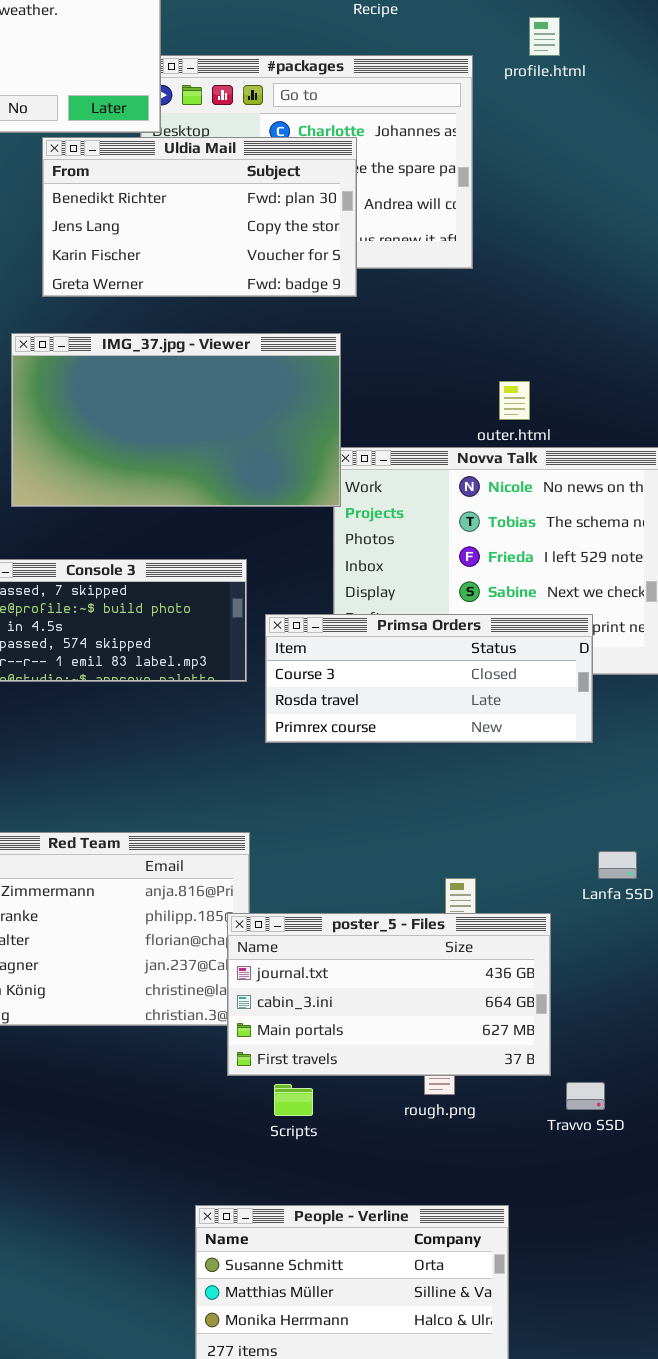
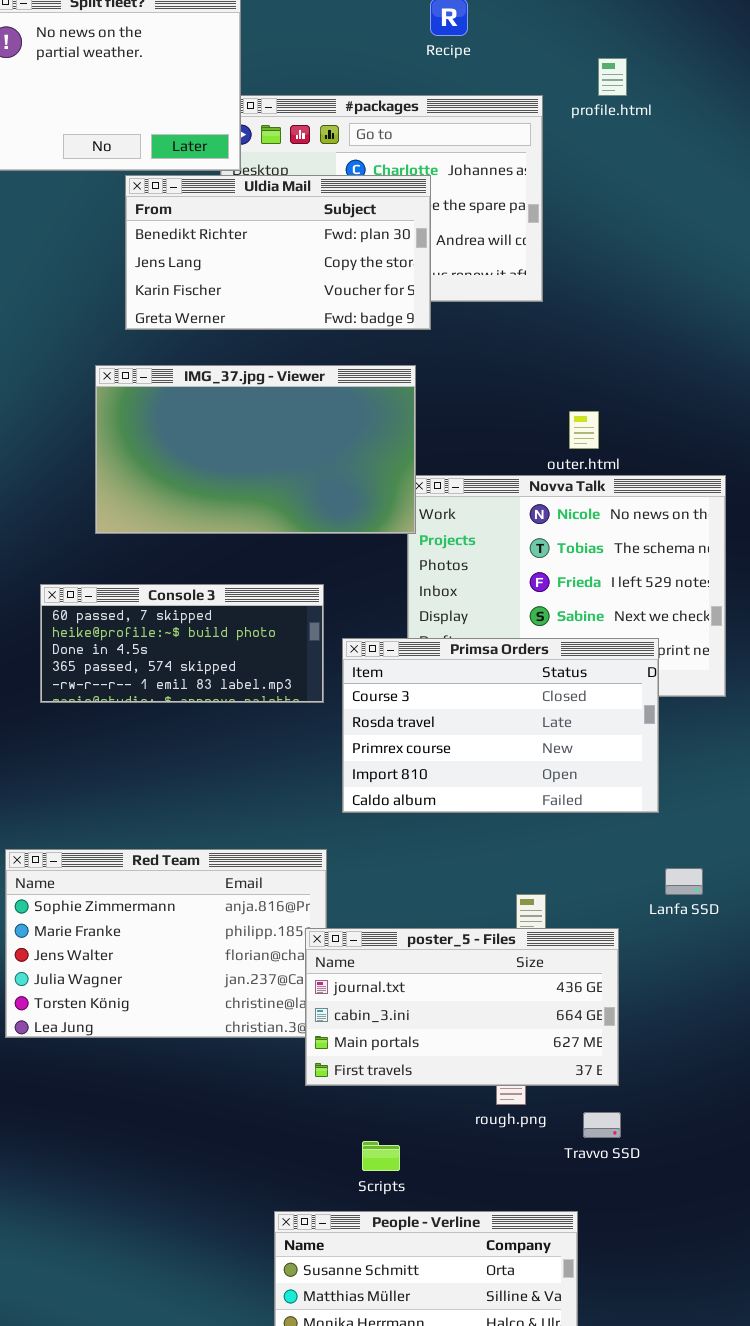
Primsa Orders: [265,614,593,743] -> [342,638,659,813], resized
Travvo SSD: [566,1082,605,1110] -> [583,1112,621,1138], moved
Scripts: [274,1084,313,1116] -> [362,1141,400,1171], moved

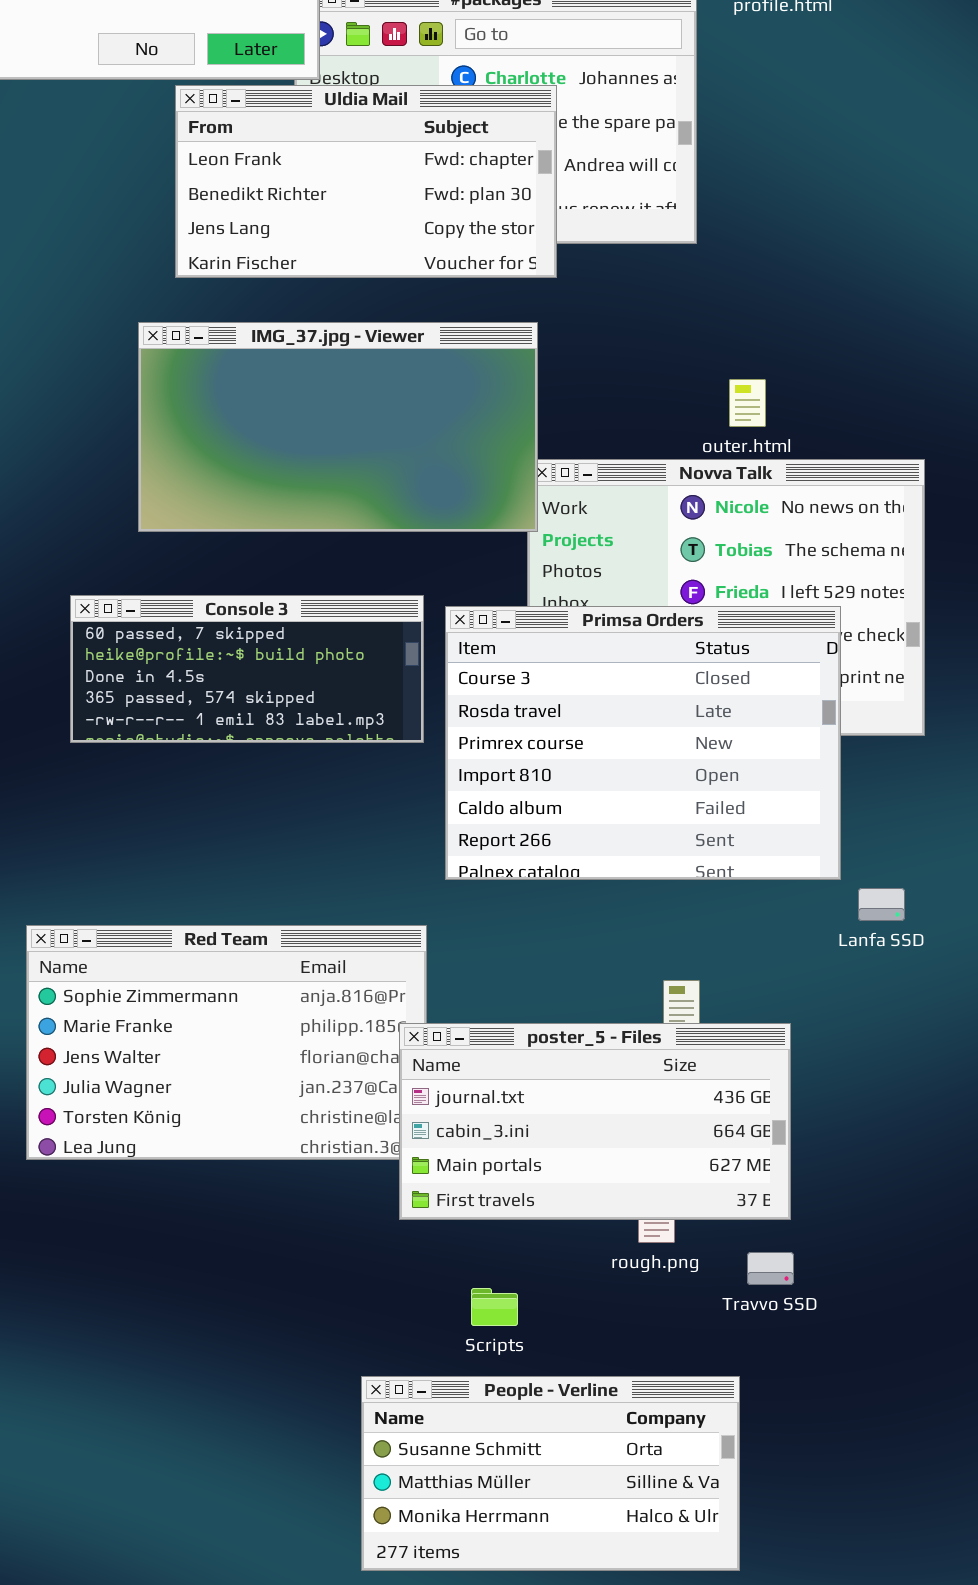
Uldia Mail: [125,175,431,330] -> [175,85,557,278], scrolled up 1 row
Primsa Orders: [342,638,659,813] -> [445,606,841,880], resized
Lanfa SSD: [665,868,703,895] -> [858,888,905,921], moved

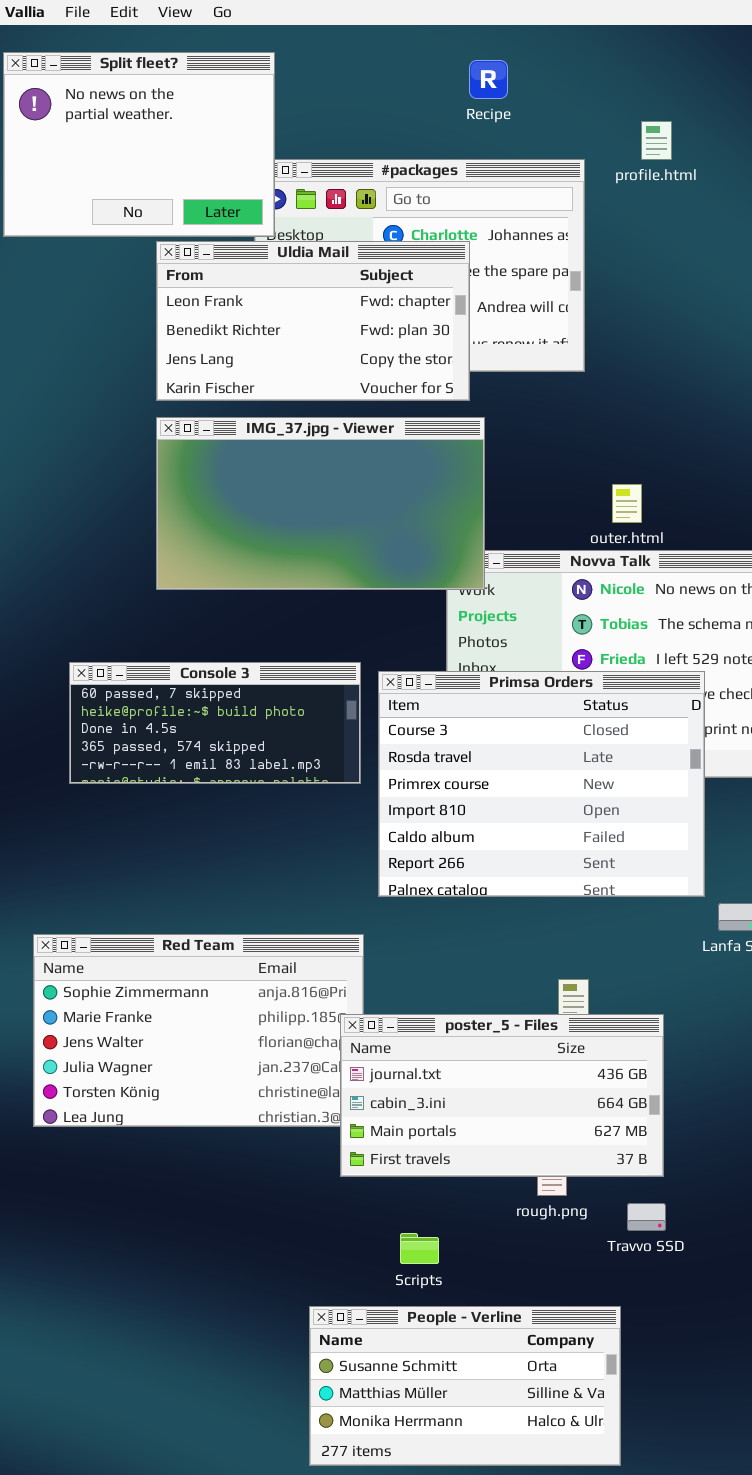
IMG_37.jpg - Viewer: [138,322,538,532] -> [156,417,485,590], moved

